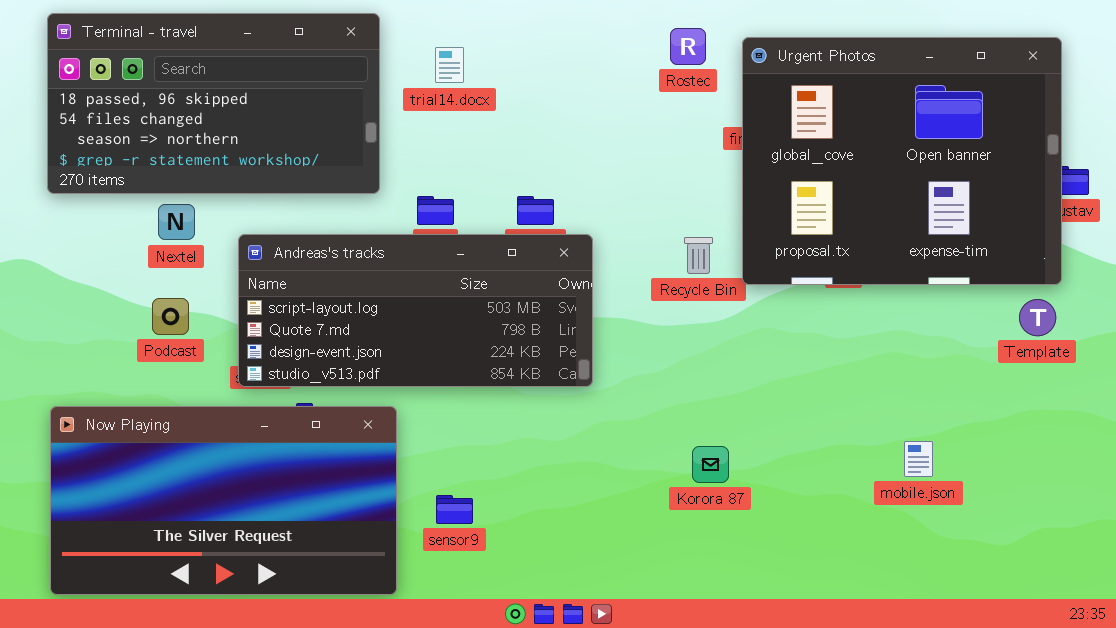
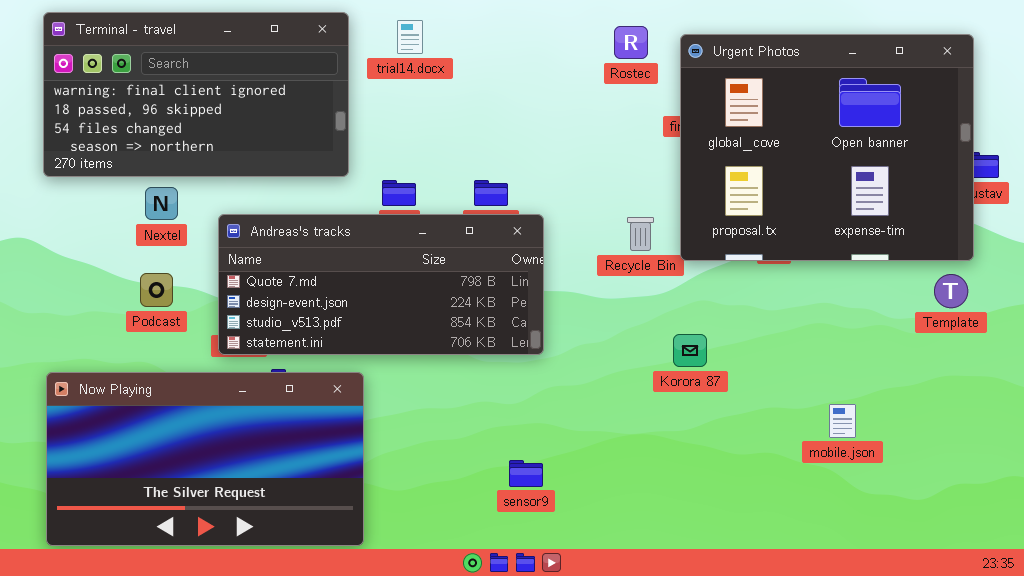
Terminal - travel: [47,13,380,194] -> [43,12,349,177], scrolled up 1 row
trial14.docx: [435,47,464,83] -> [397,20,423,54], moved
Andreas's tracks: [238,234,593,387] -> [218,214,544,355], scrolled down 1 row
Korora 87: [692,446,729,483] -> [673,334,707,367], moved
sensor9: [436,495,473,524] -> [509,460,543,487], moved

